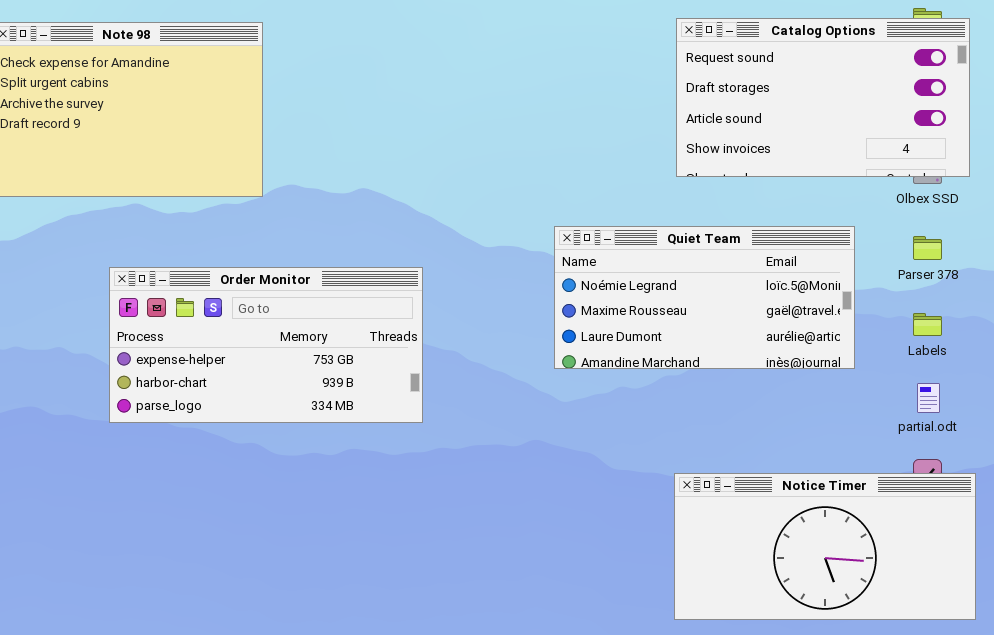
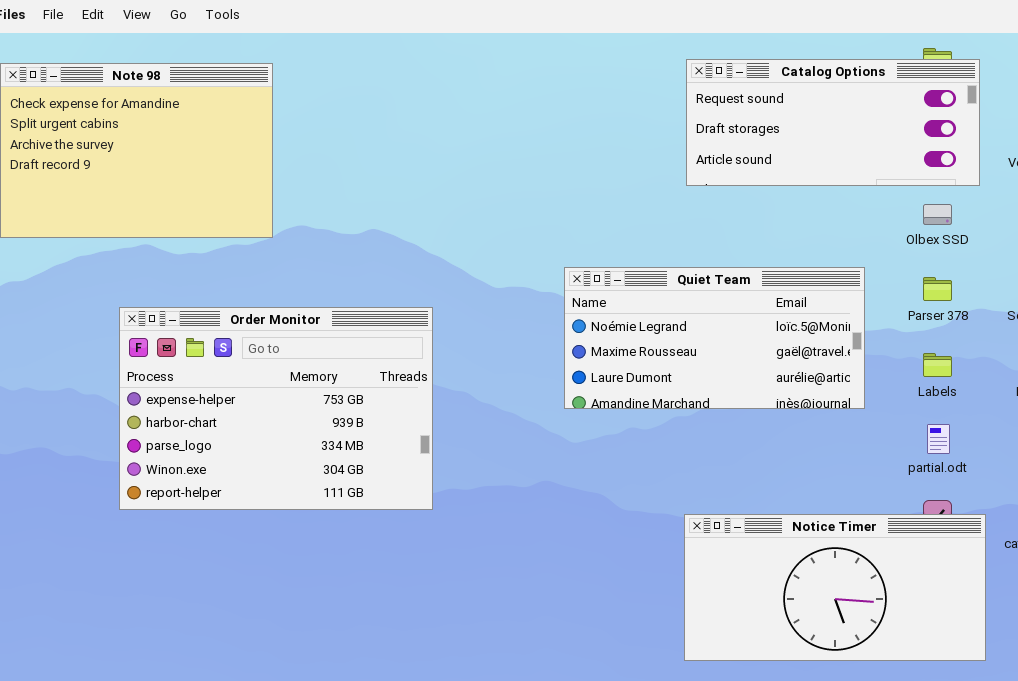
Catalog Options: [676,18,970,177] -> [686,59,980,186], resized
Order Monitor: [109,267,423,423] -> [119,307,433,510], resized

